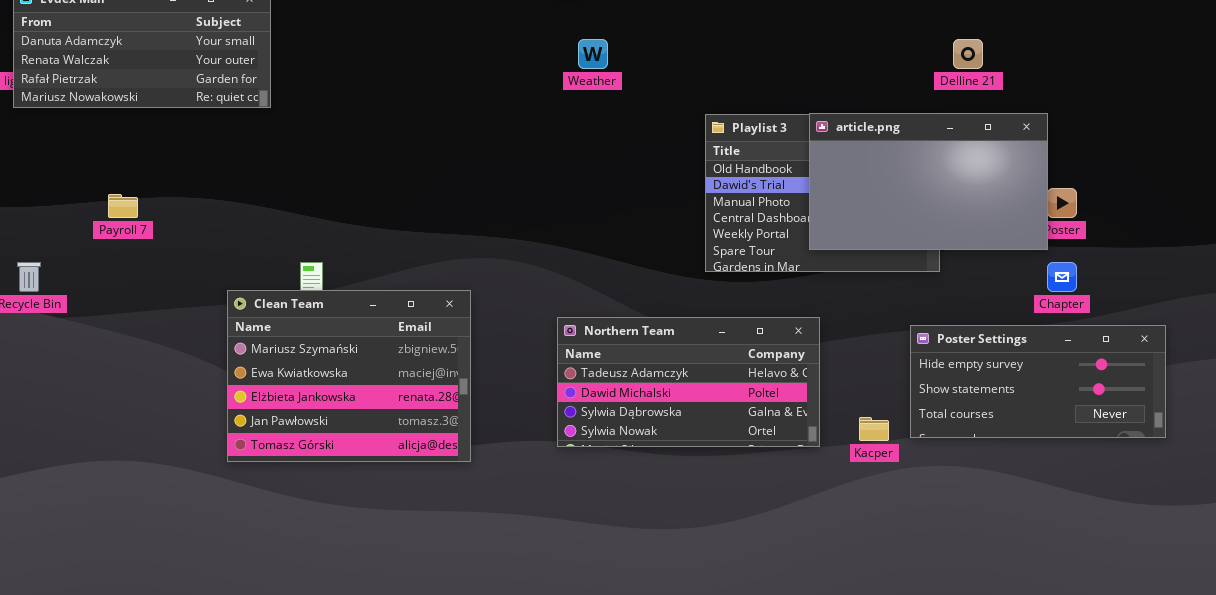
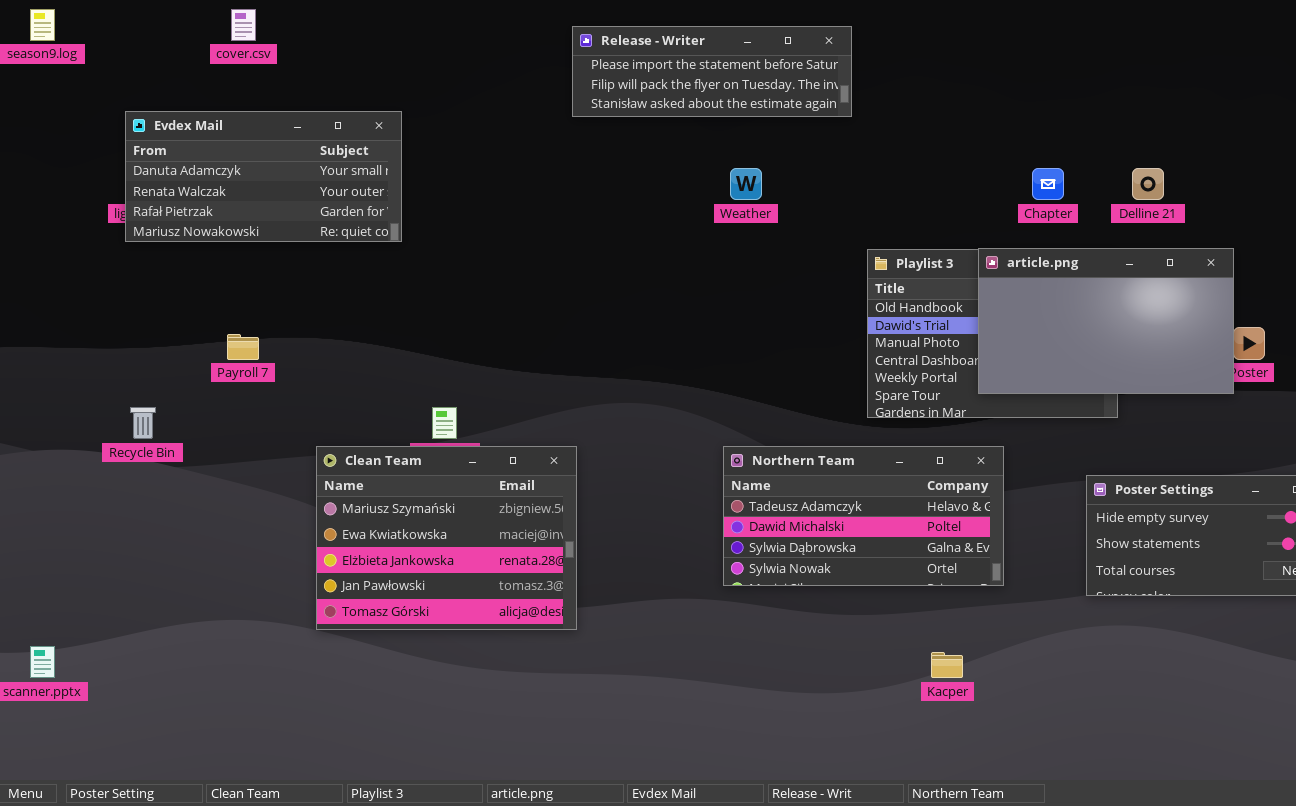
Chapter: [1047,262,1077,292] -> [1032,168,1064,200], moved
Clean Team: [227,290,471,462] -> [316,446,577,630], moved
Northern Team: [557,317,820,447] -> [723,446,1004,586], moved
Kacper: [859,417,889,441] -> [931,652,963,678], moved

